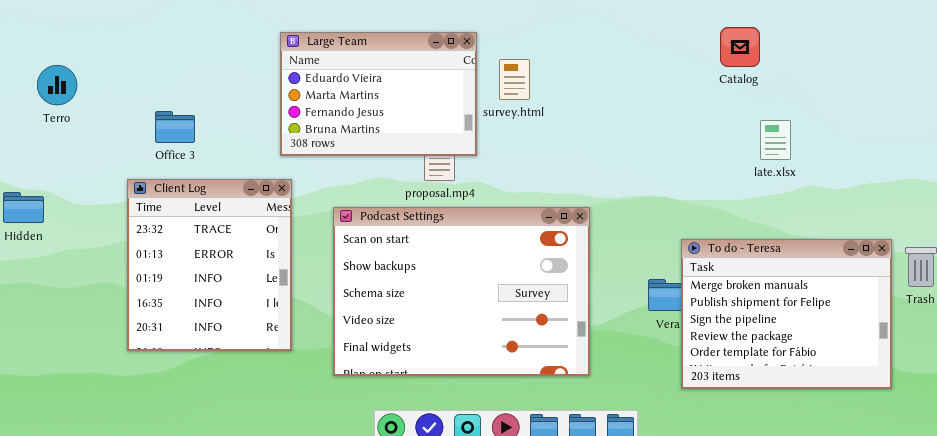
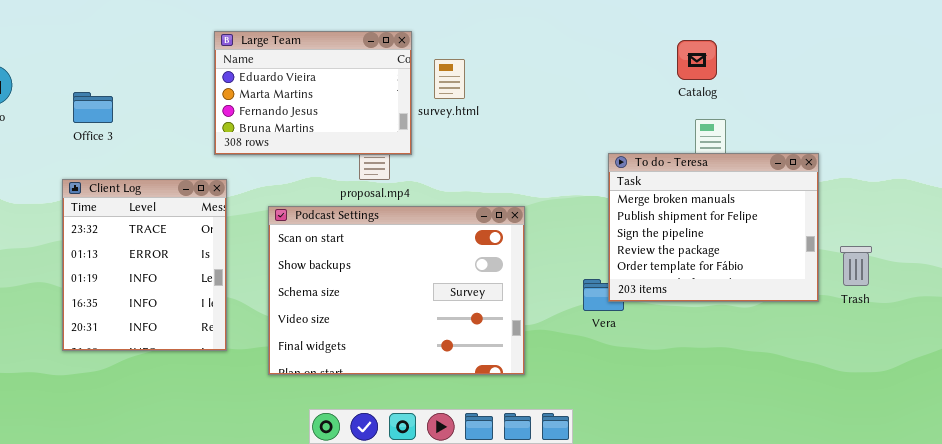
Catalog: [720,27,760,67] -> [677,40,717,80], moved
Office 3: [155,111,195,143] -> [73,92,113,123], moved
To do - Teresa: [681,239,892,389] -> [608,153,819,302], moved

